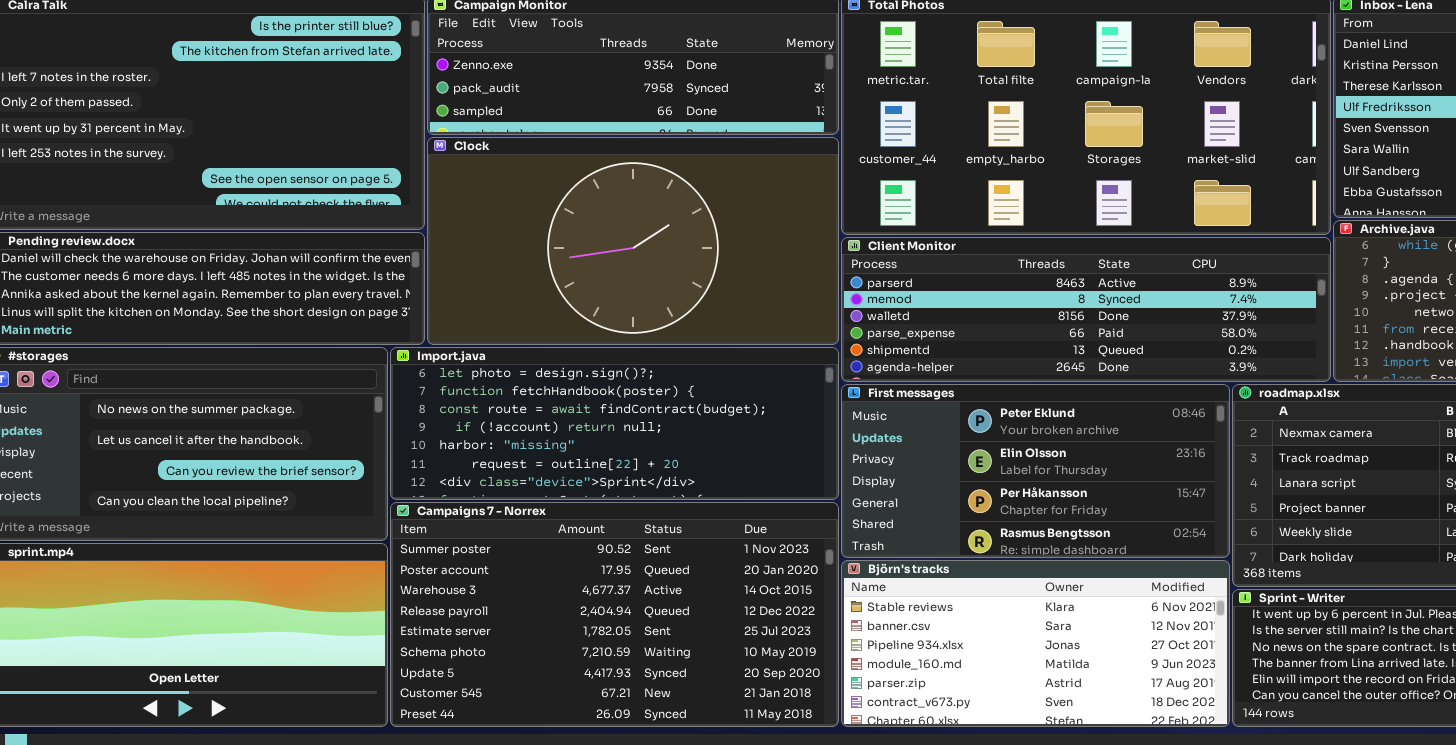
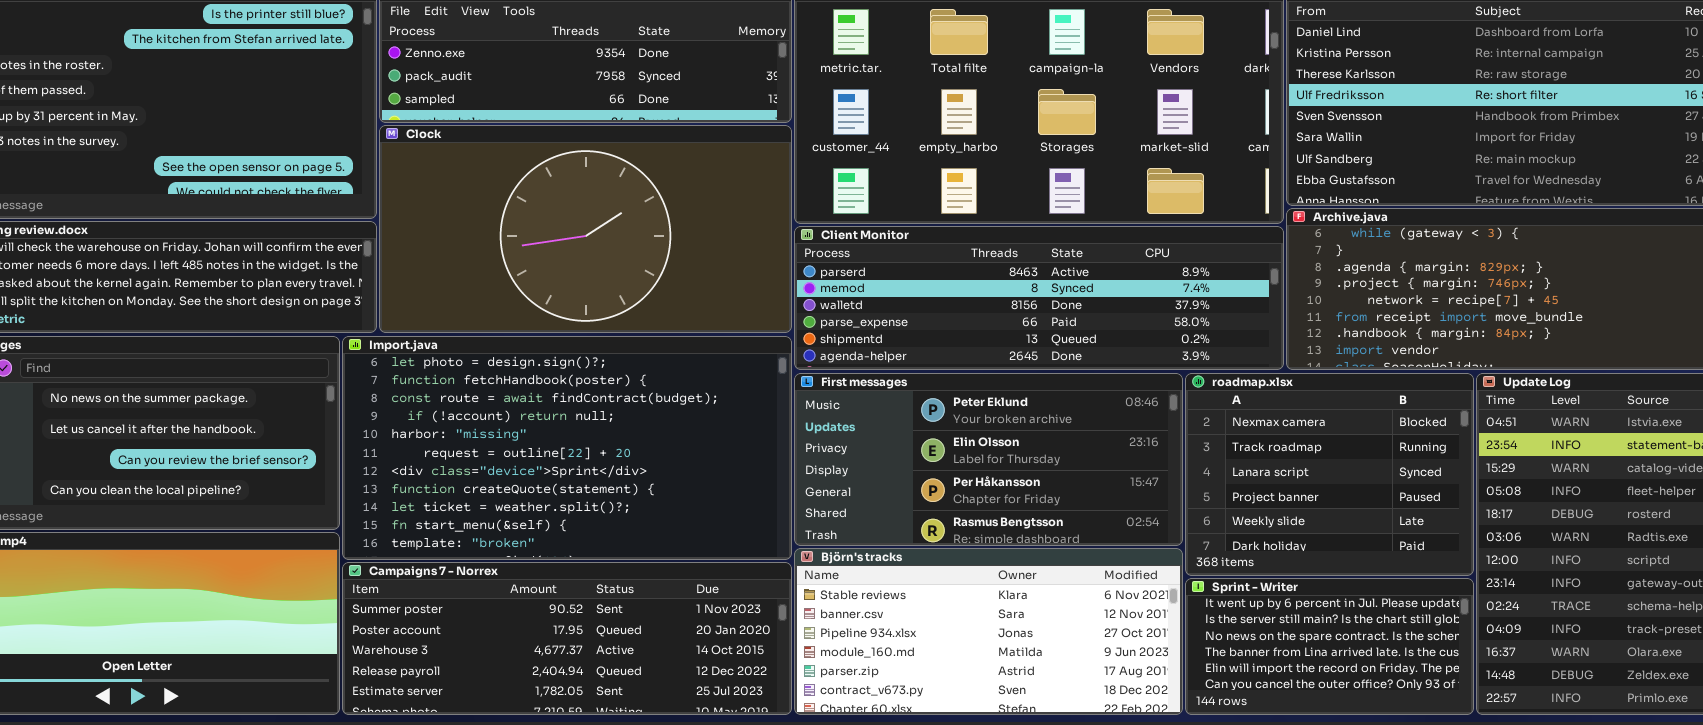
Import.java: [390,347,839,500] -> [342,336,792,560], resized
Campaigns 7 - Norrex: [390,502,839,727] -> [342,562,792,715], resized

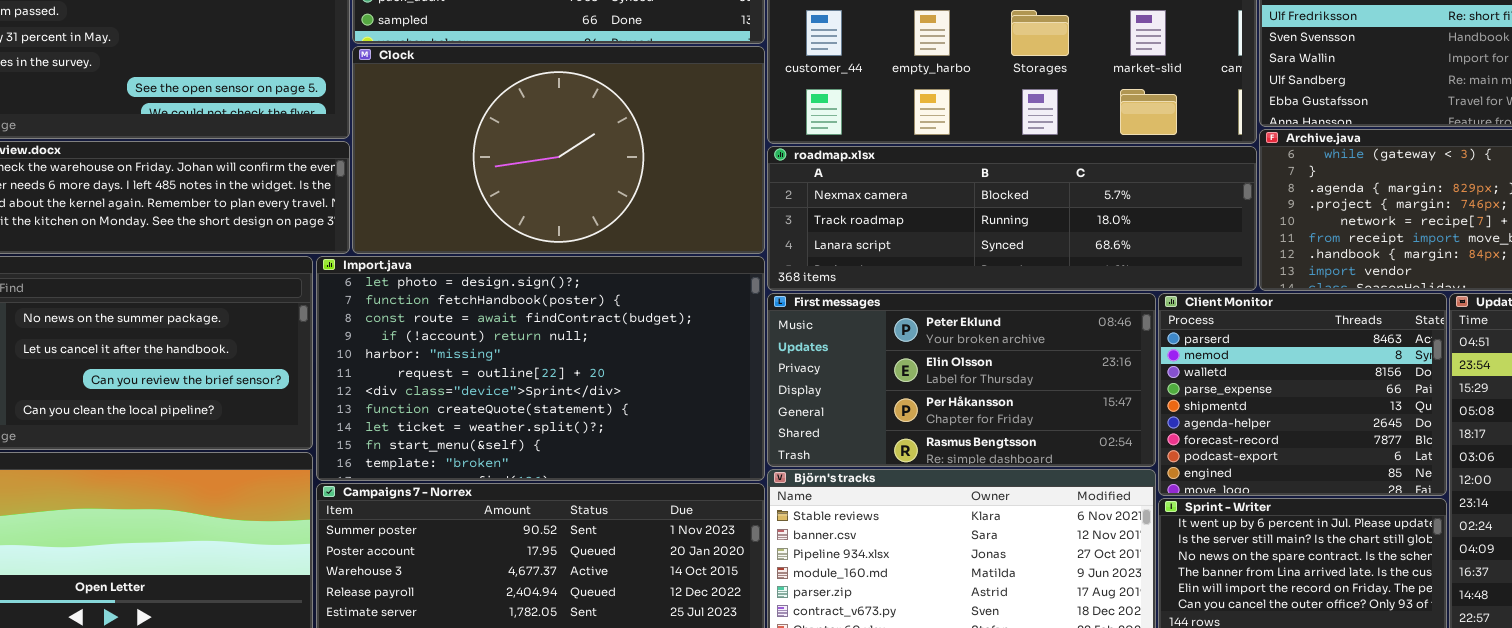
Client Monitor: [794,226,1284,370] -> [1158,293,1447,496], moved, resized
roadmap.xlsx: [1185,373,1474,576] -> [767,146,1257,291], moved, resized

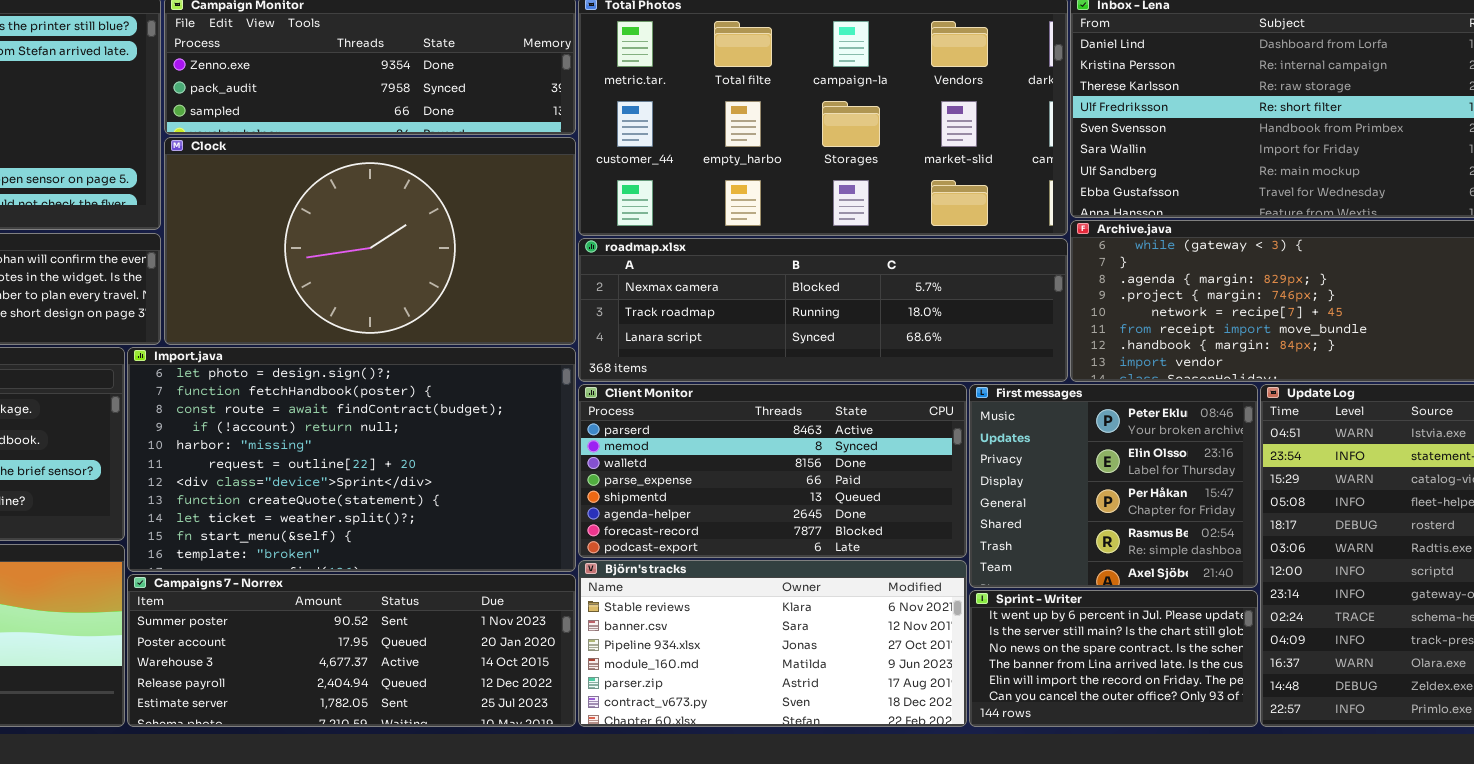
First messages: [767,293,1156,467] -> [969,384,1258,588], moved, resized
Client Monitor: [1158,293,1447,496] -> [578,384,967,558], moved, resized

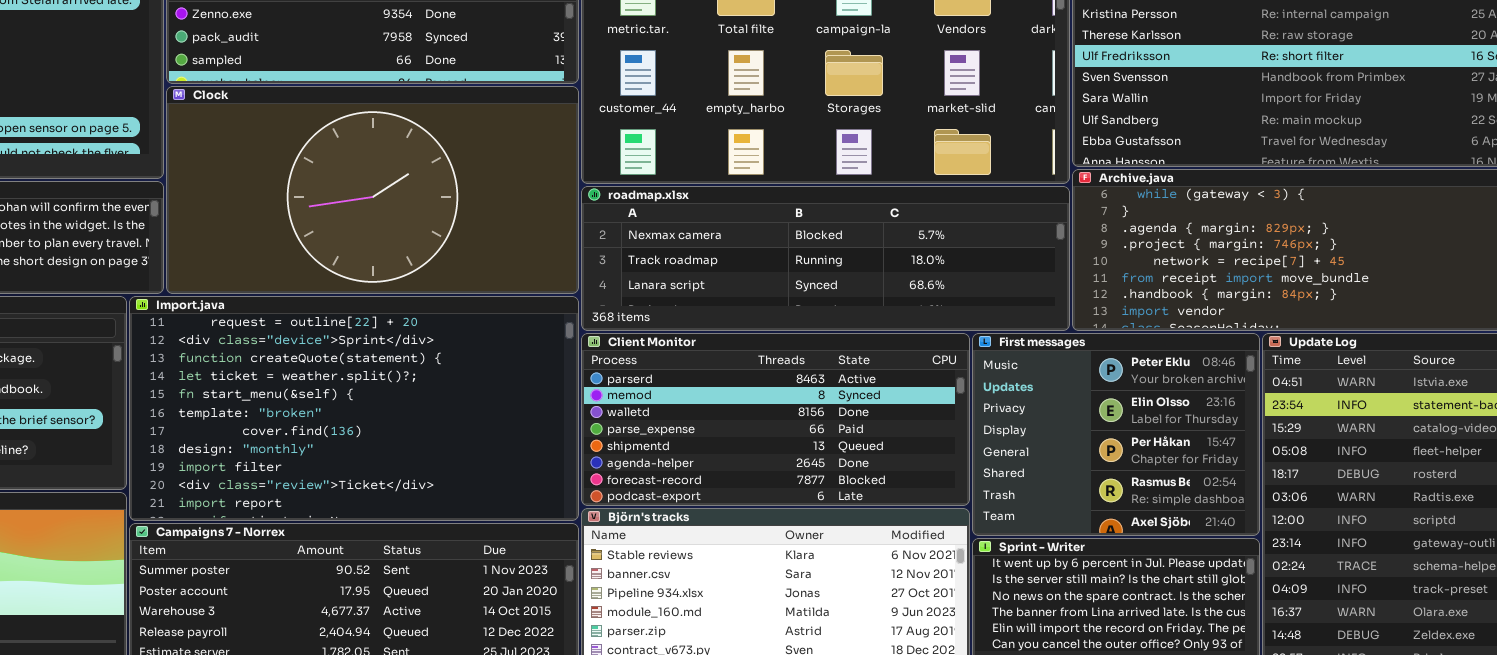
Import.java: [127,347,576,572] -> [129,296,579,521], scrolled down 5 rows

